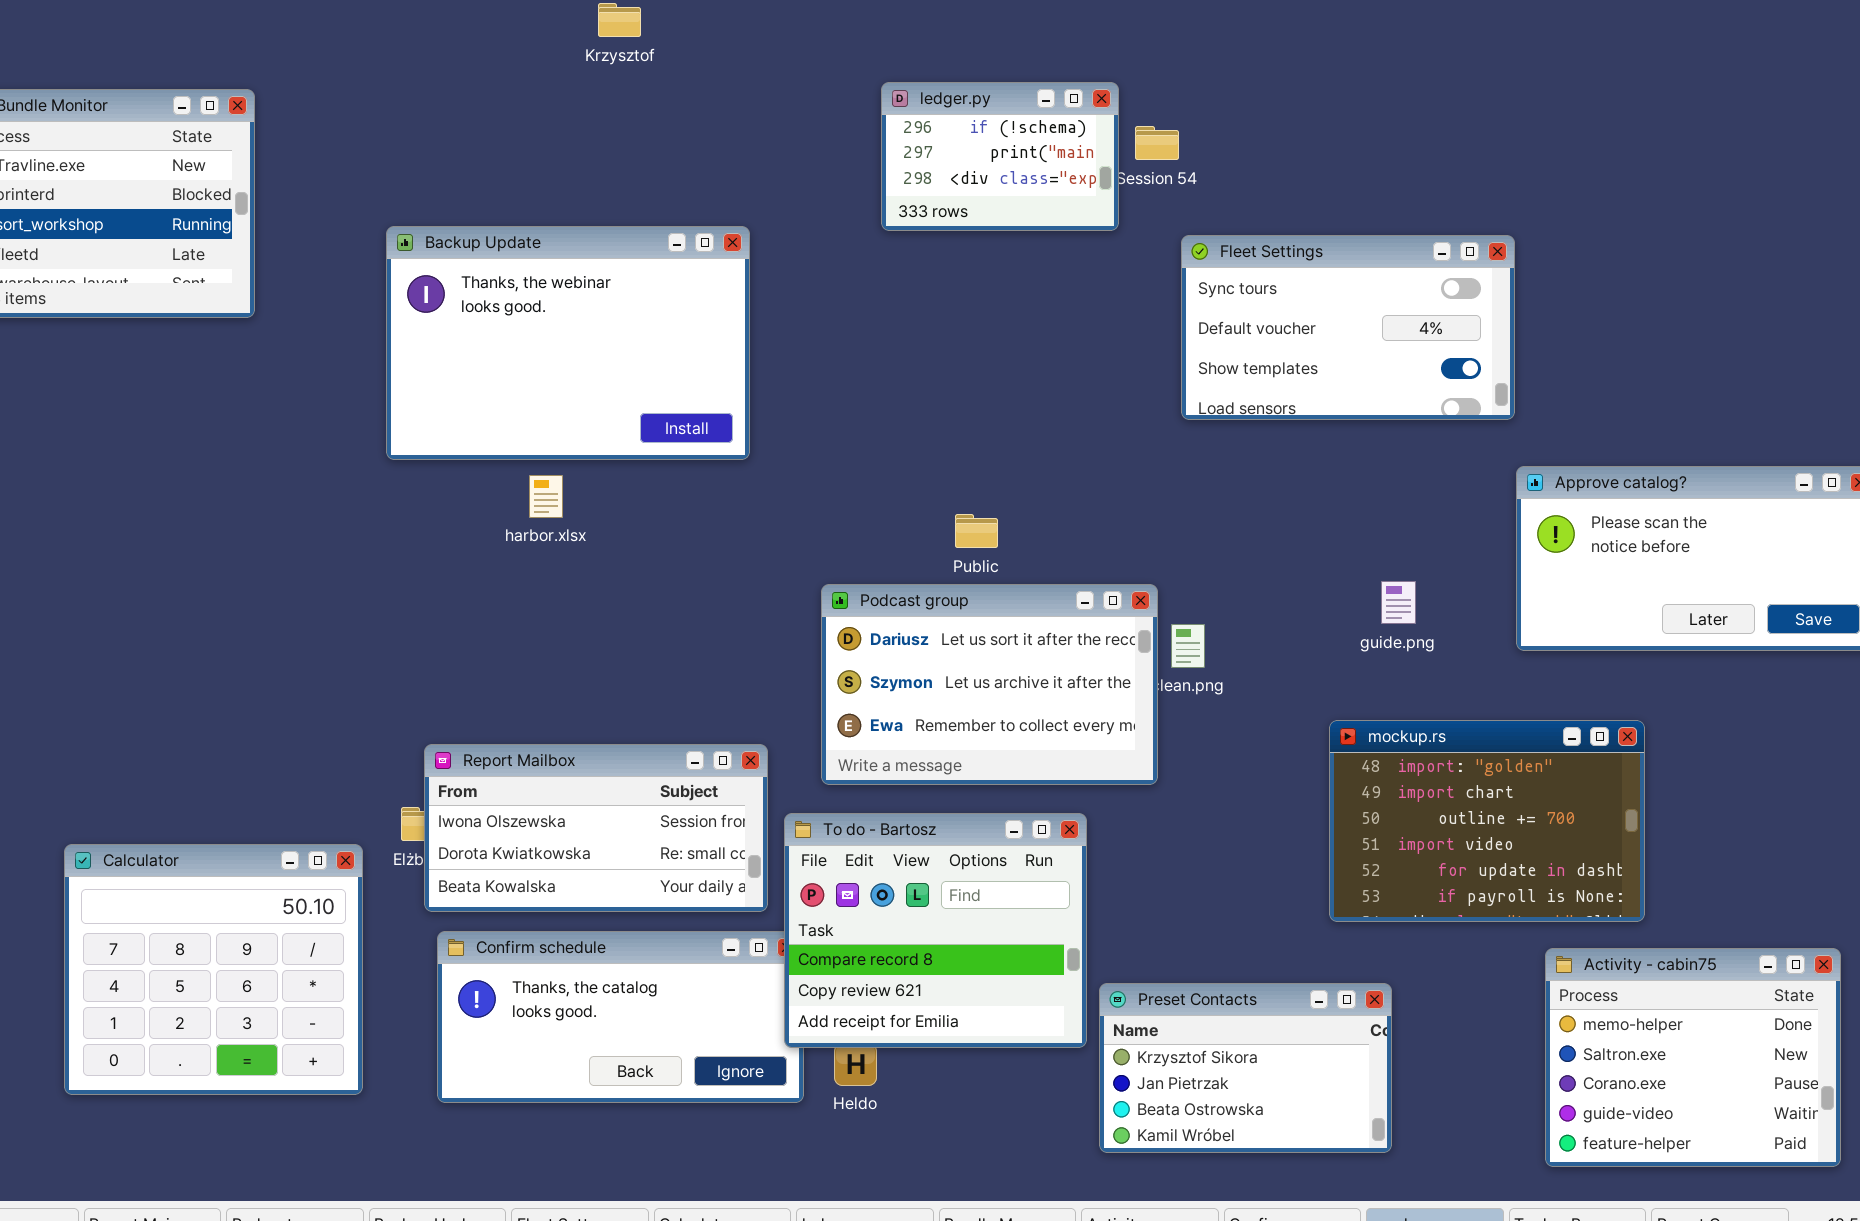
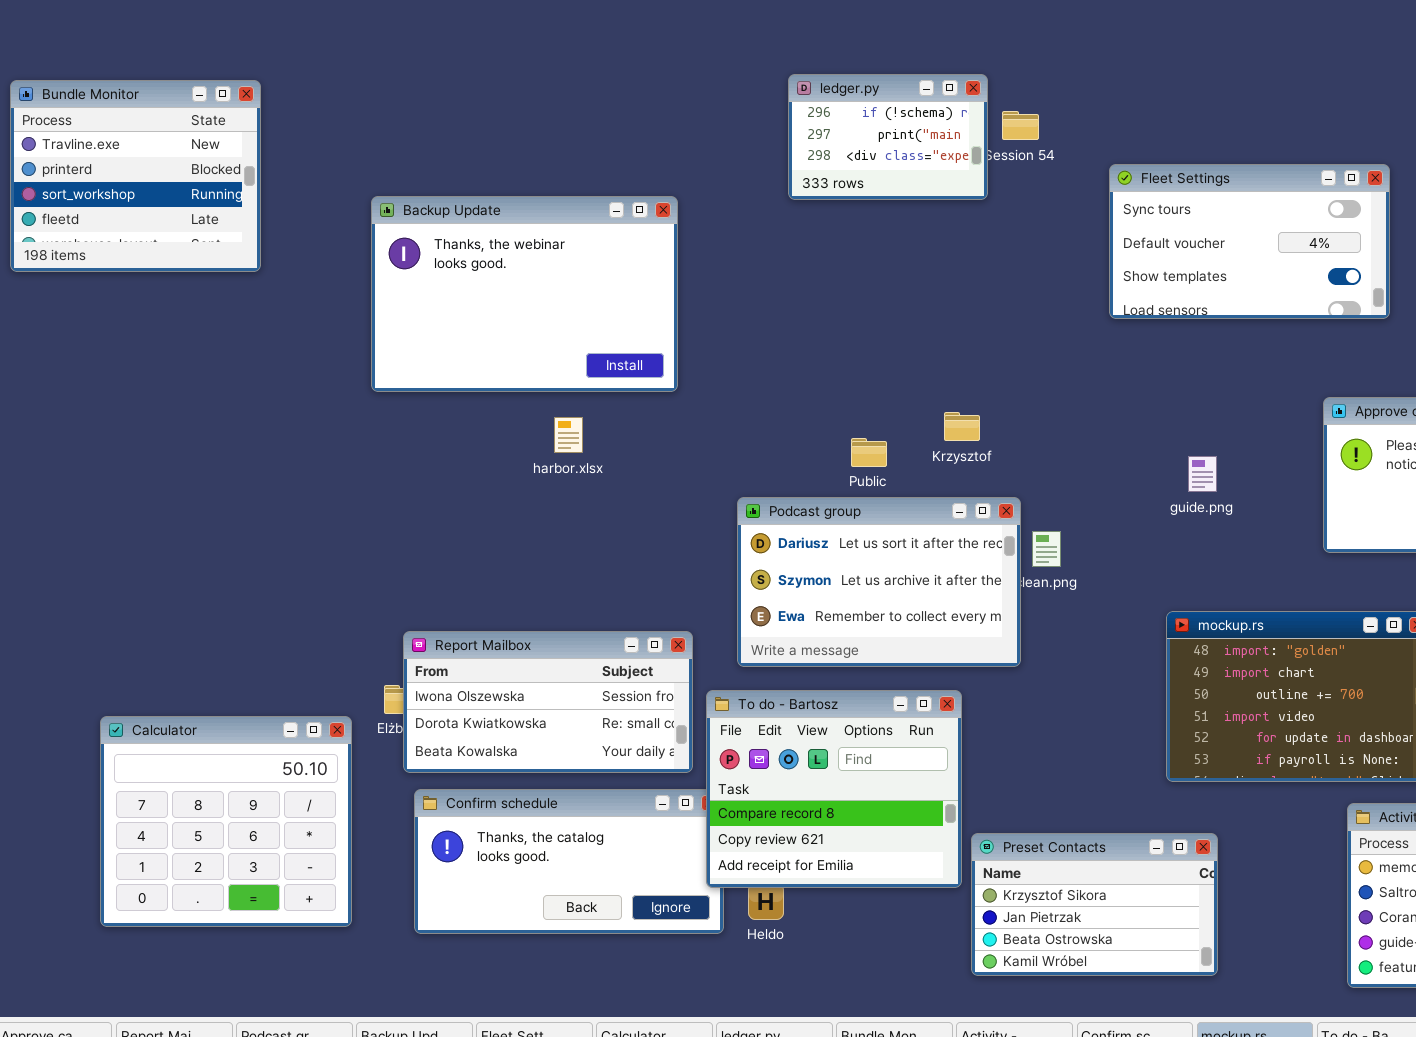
Krzysztof: [598,3,641,37] -> [944,412,980,441], moved
Fleet Settings: [1181,235,1515,420] -> [1109,164,1390,319], moved
harbor.xlsx: [529,475,563,518] -> [554,417,583,453], moved
guide.png: [1381,581,1416,624] -> [1188,456,1217,492], moved

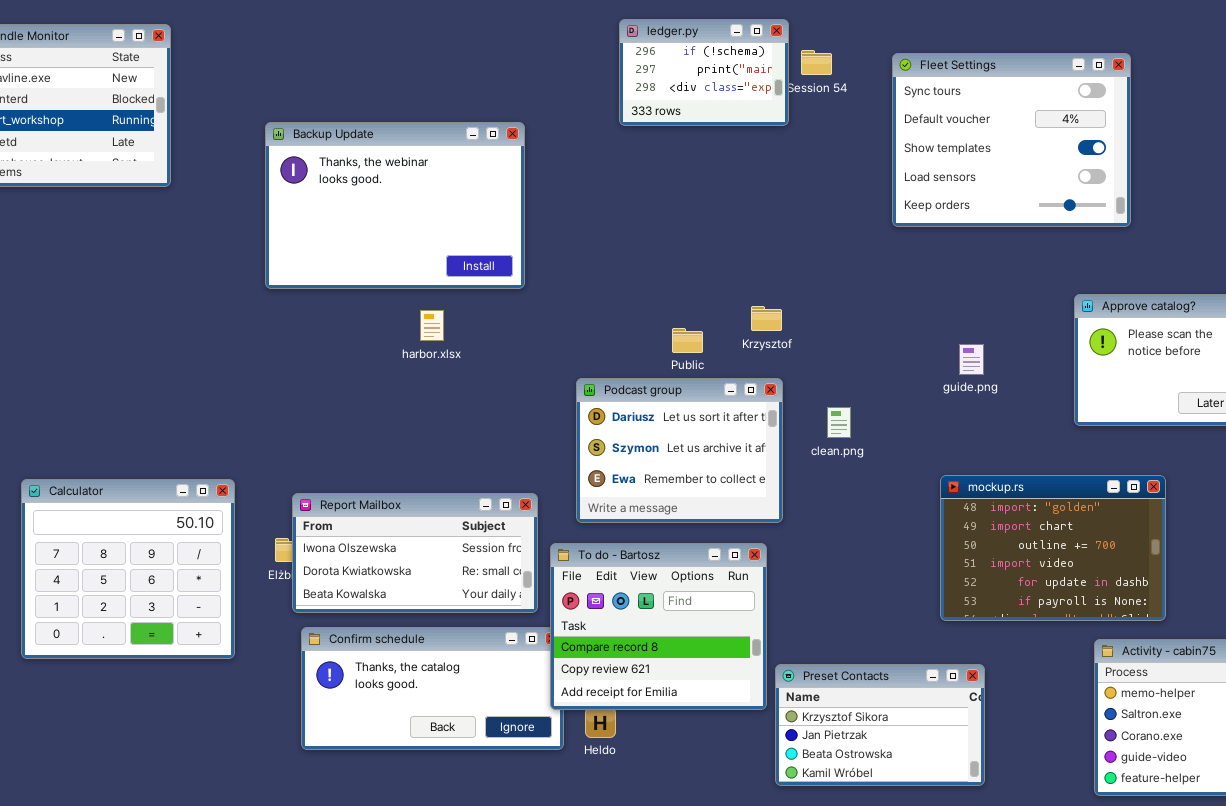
Fleet Settings: [1109,164,1390,319] -> [892,53,1131,227], resized
Podcast group: [737,497,1021,667] -> [576,378,783,523], resized
Calculator: [100,716,352,927] -> [21,479,235,659], moved

